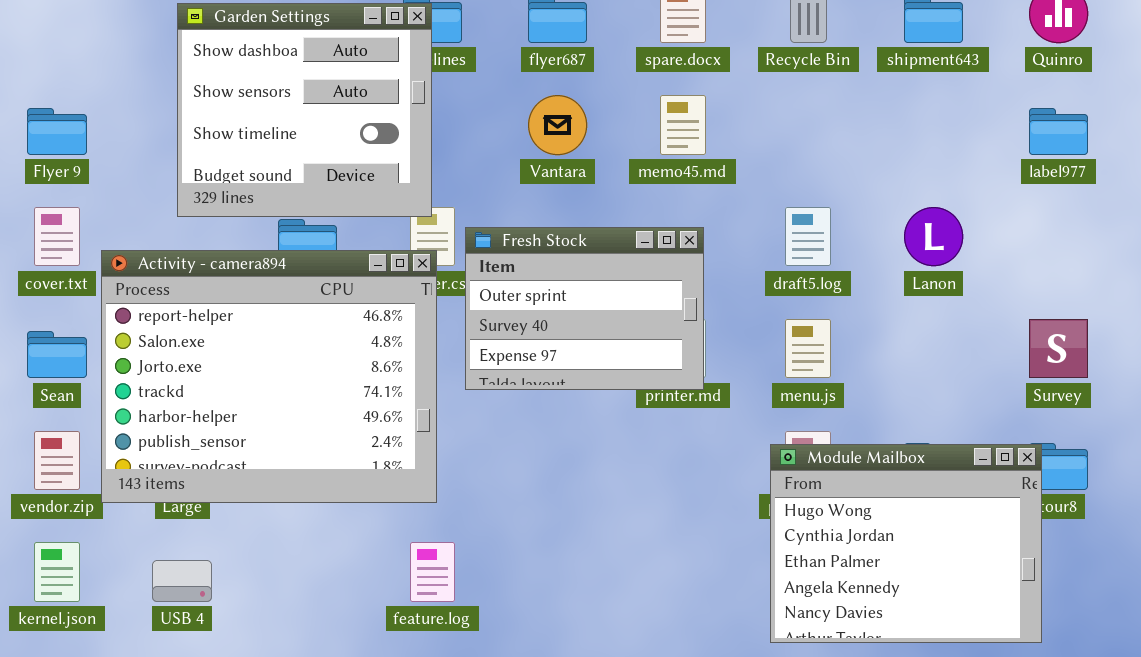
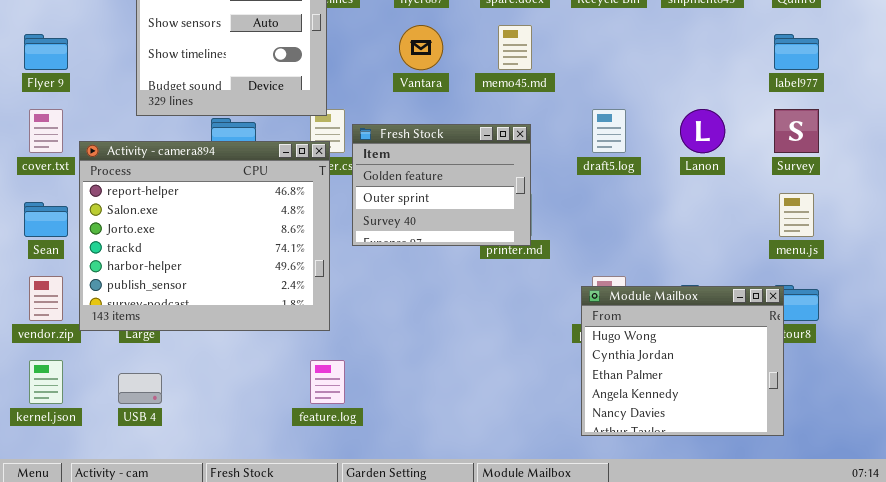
Fresh Stock: [465,227,704,390] -> [352,124,531,246], scrolled up 1 row
menu.js: [785,319,831,378] -> [779,193,814,237], moved
Survey: [1029,319,1088,378] -> [774,109,819,153], moved

